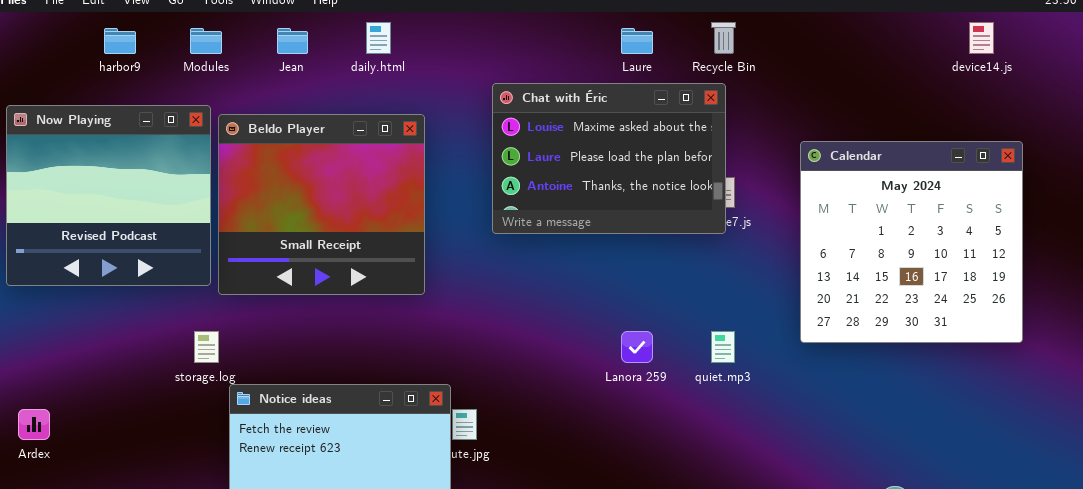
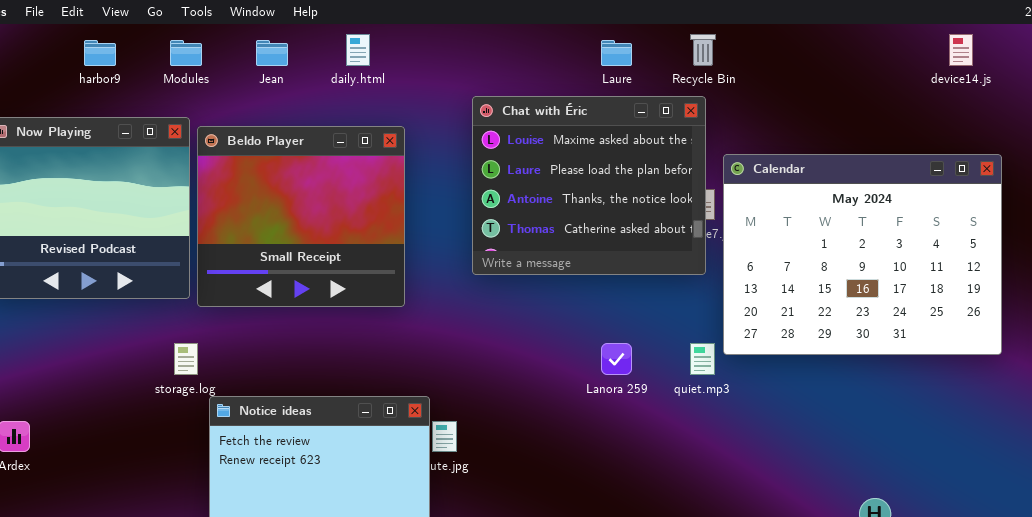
Chat with Éric: [492,83,726,234] -> [472,96,706,275], resized
Calendar: [800,141,1023,343] -> [723,154,1002,355], resized

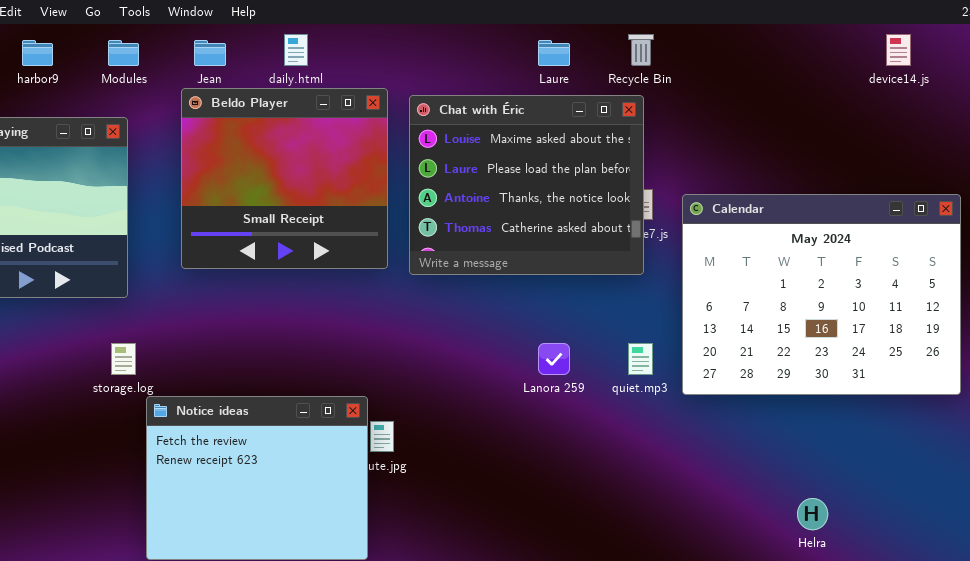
Beldo Player: [197,126,405,307] -> [181,88,388,269], moved
Calendar: [723,154,1002,355] -> [682,194,961,395], moved

